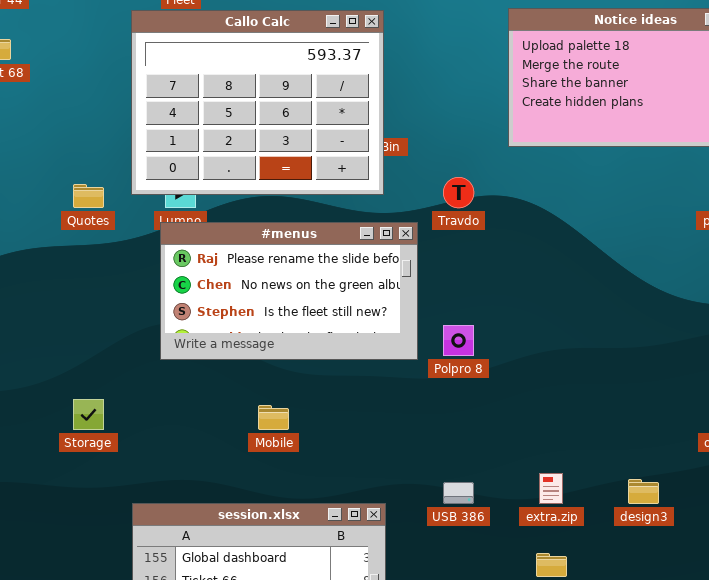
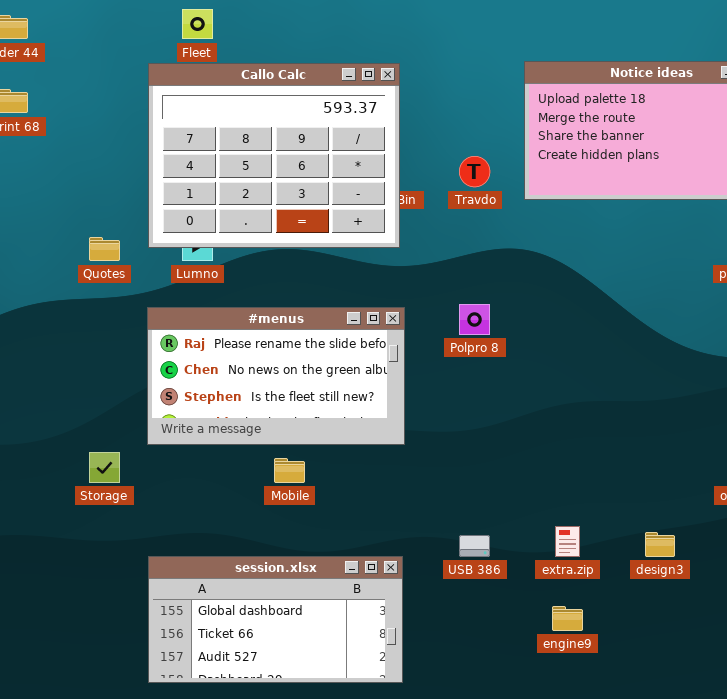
Travdo: [443,177,474,208] -> [459,156,490,187], moved
#menus: [160,222,418,360] -> [147,307,405,445], moved
Polpro 8: [443,325,474,356] -> [459,304,490,335], moved

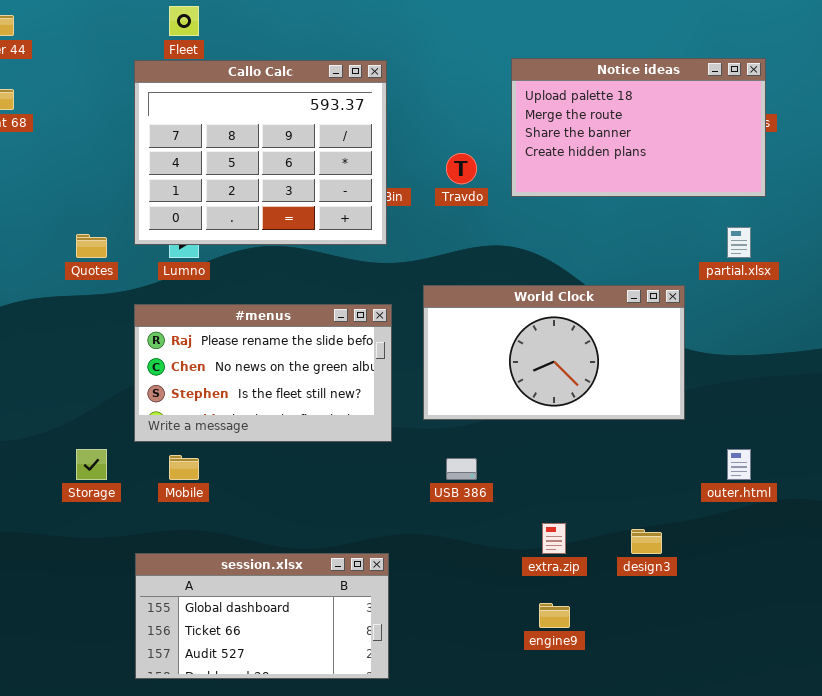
World Clock: none -> [423,285,685,420], opened
Mobile: [274,458,305,483] -> [169,455,199,480], moved
USB 386: [459,535,490,557] -> [446,458,477,480], moved

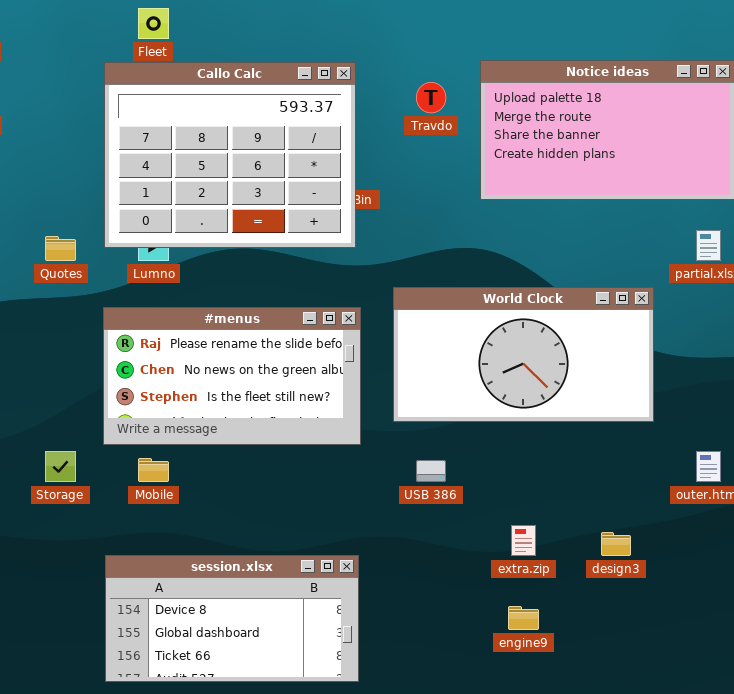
Travdo: [446,153,477,184] -> [416,82,446,113], moved
session.xlsx: [135,553,389,679] -> [105,555,359,682], scrolled up 1 row

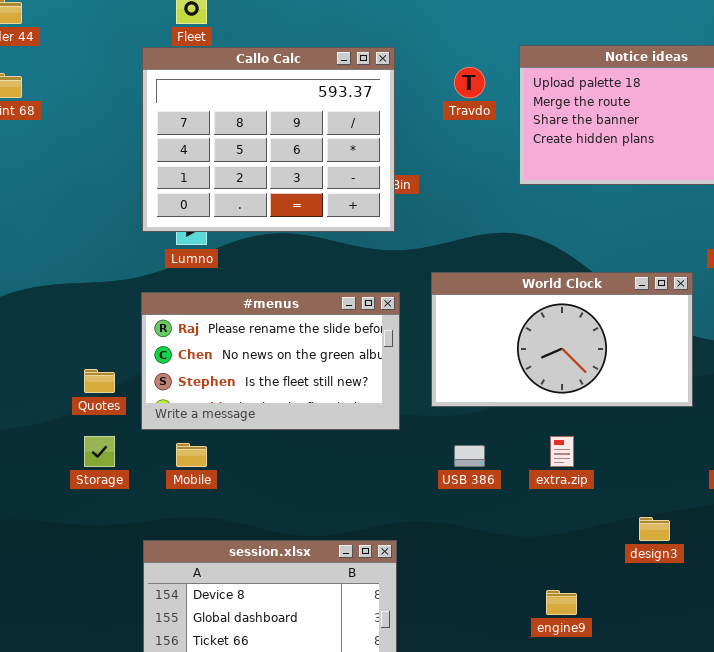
Quotes: [45,236,76,261] -> [84,369,115,393], moved
extra.zip: [511,525,536,556] -> [550,436,574,467], moved

